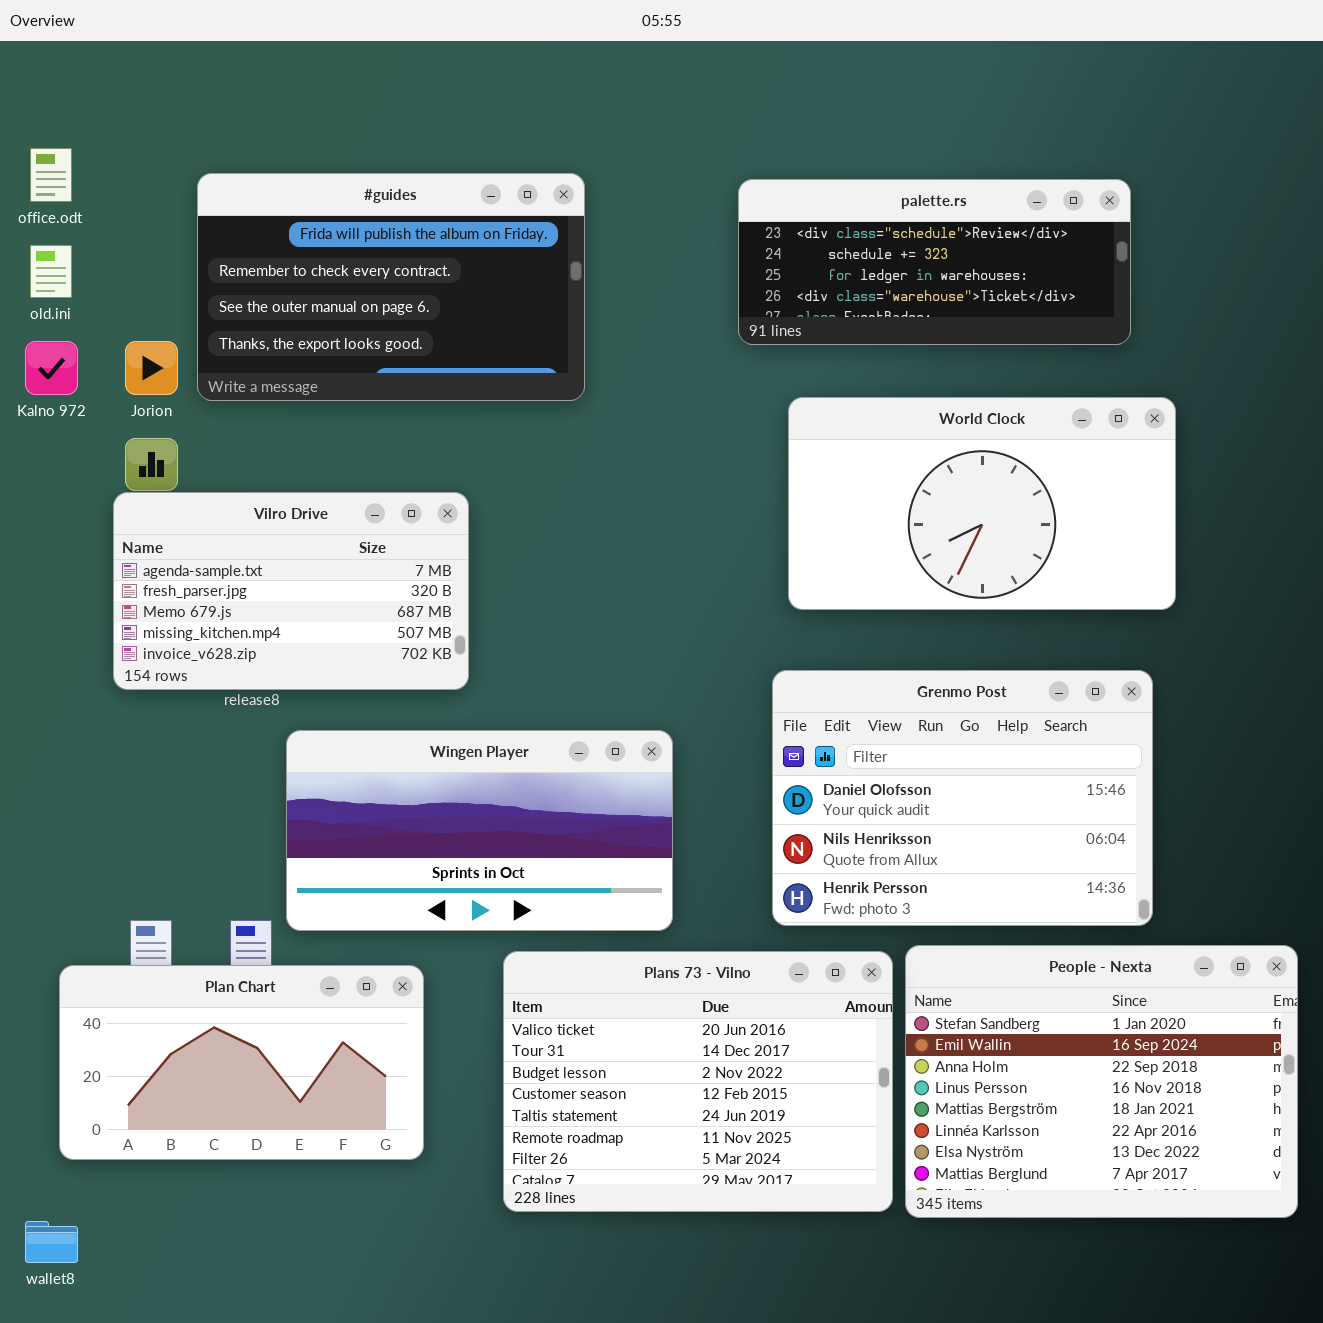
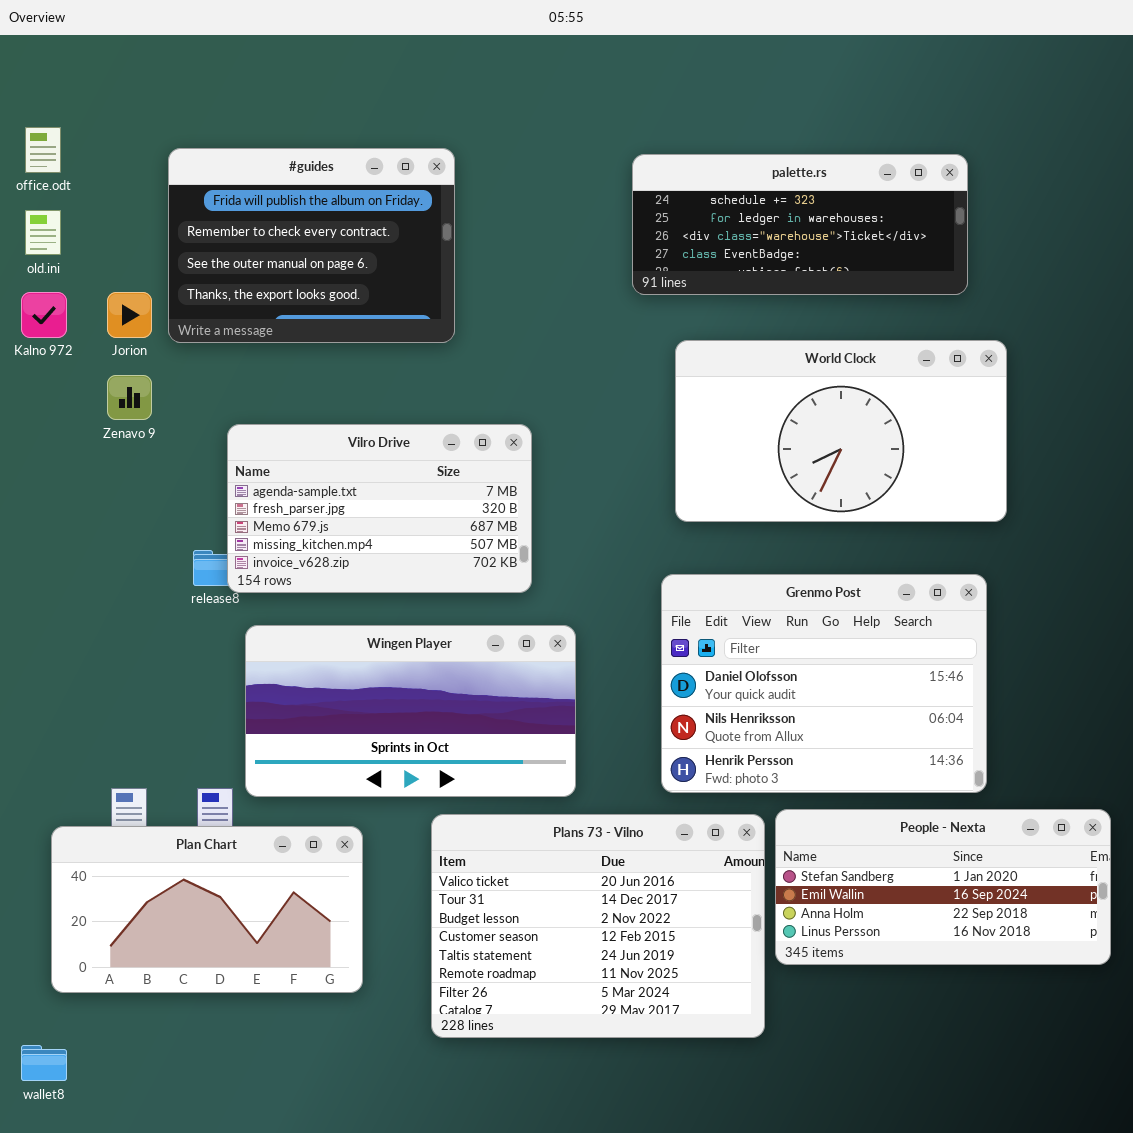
#guides: [197,173,585,401] -> [168,148,455,343], resized
palette.rs: [738,179,1131,345] -> [632,154,968,295], scrolled down 1 row
Vilro Drive: [113,492,469,690] -> [227,424,532,593], moved
People - Nexta: [905,945,1298,1218] -> [775,809,1111,965], resized

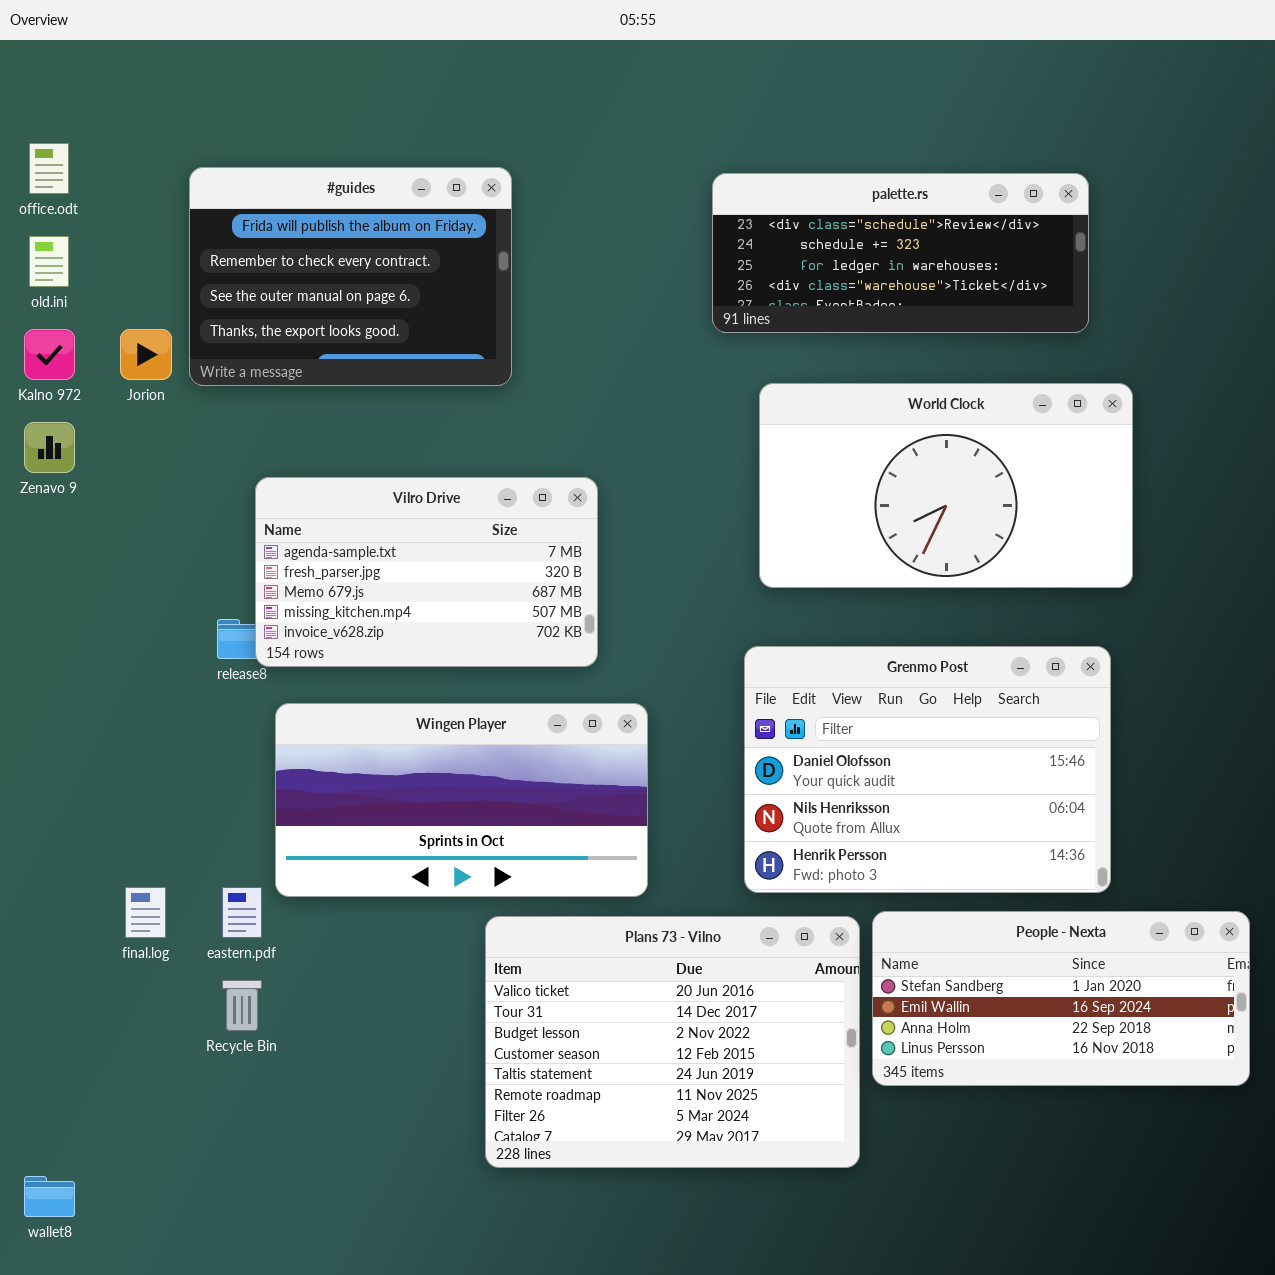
palette.rs: [632,154,968,295] -> [712,173,1089,333], scrolled up 1 row
Zenavo 9: [107,375,152,420] -> [24,422,75,473], moved
Plan Chart: [51,826,363,993] -> none, closed

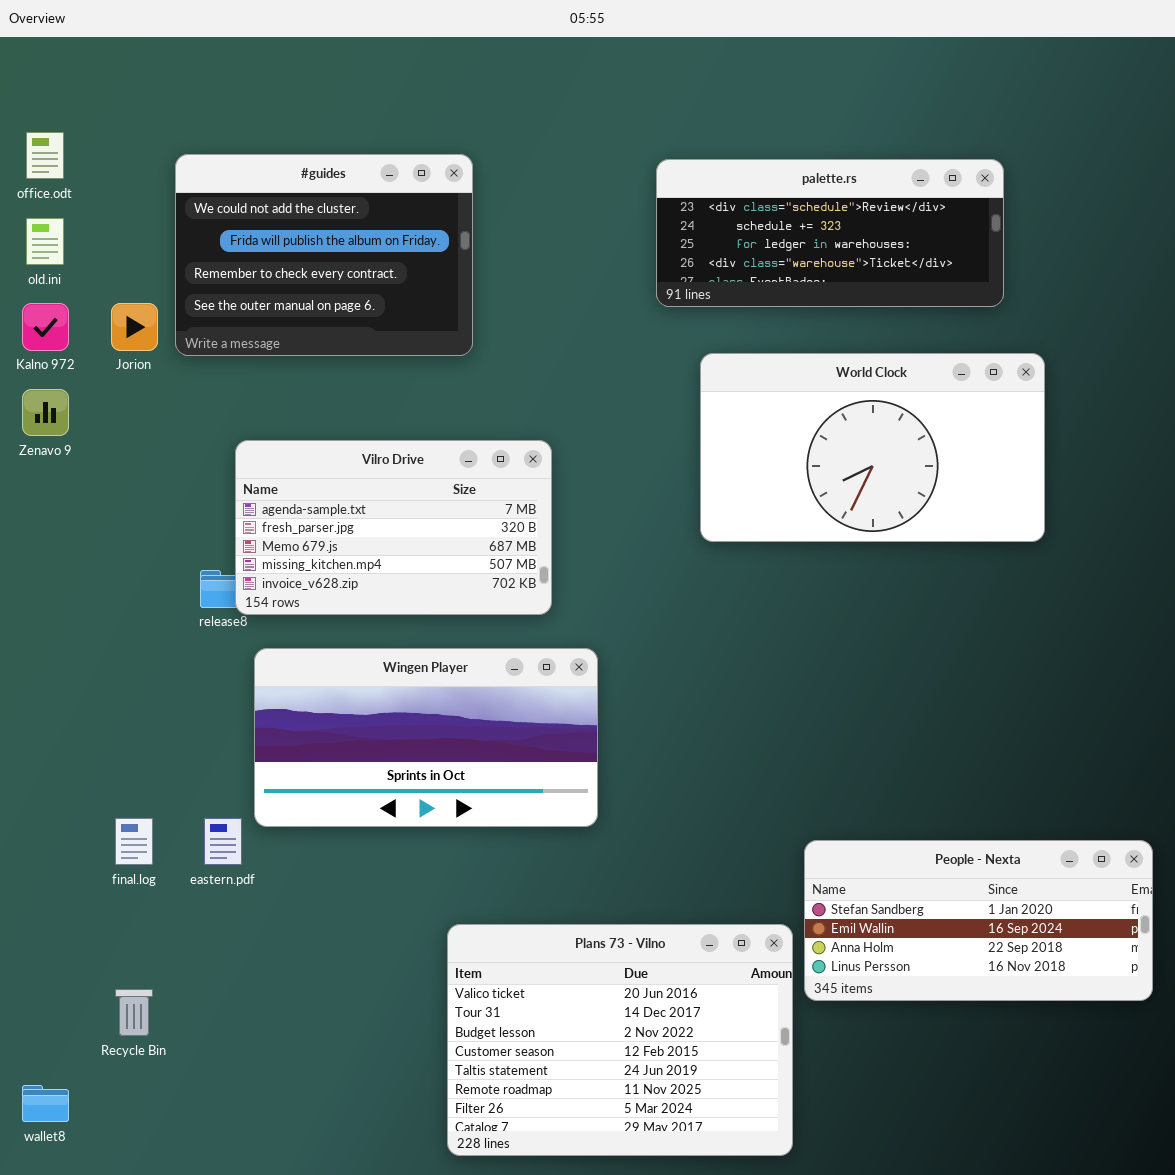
#guides: [189,167,512,386] -> [175,154,473,356], scrolled up 1 row
Grenmo Post: [744,646,1111,893] -> none, closed
Plans 73 - Vilno: [485,916,860,1168] -> [447,924,793,1156], moved
Recycle Bin: [222,980,262,1031] -> [115,989,153,1036], moved

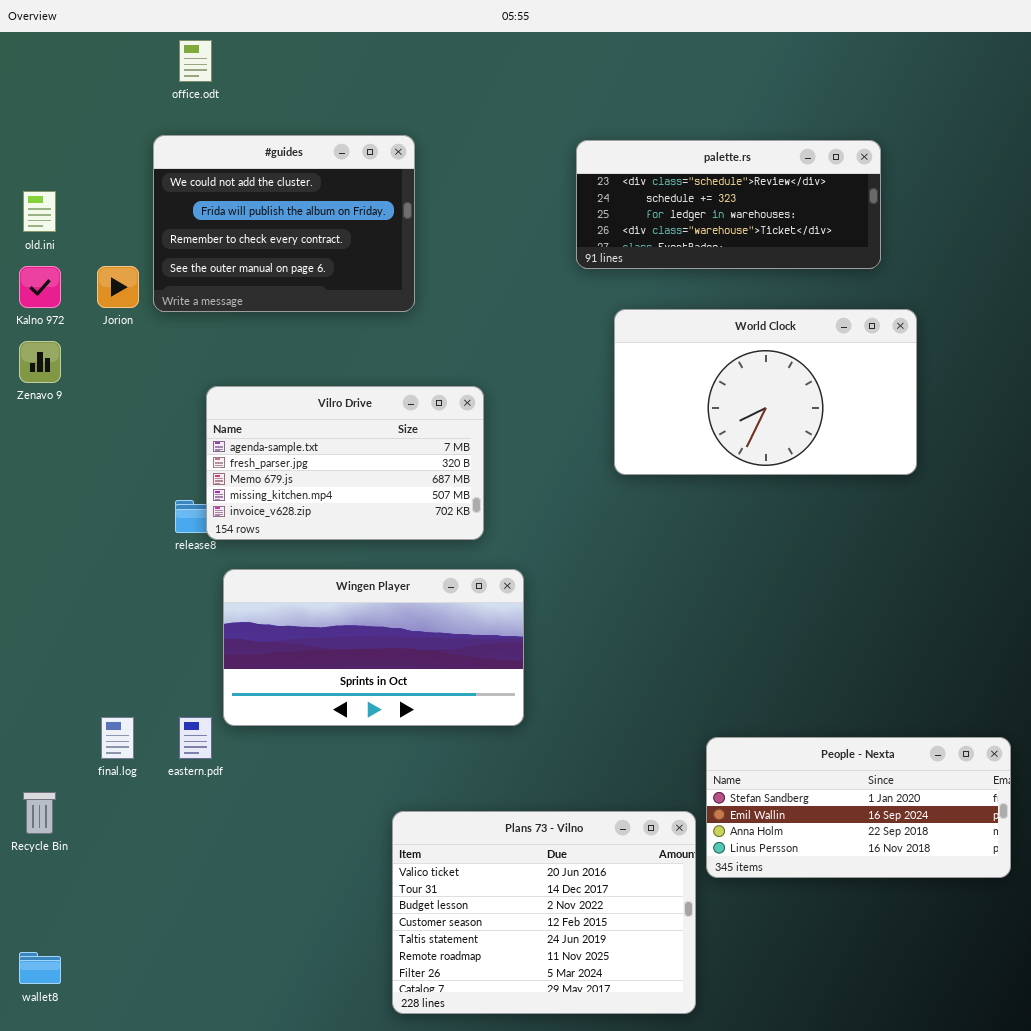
office.odt: [26,132,64,179] -> [179,40,212,82], moved
Recycle Bin: [115,989,153,1036] -> [23,792,56,834], moved

